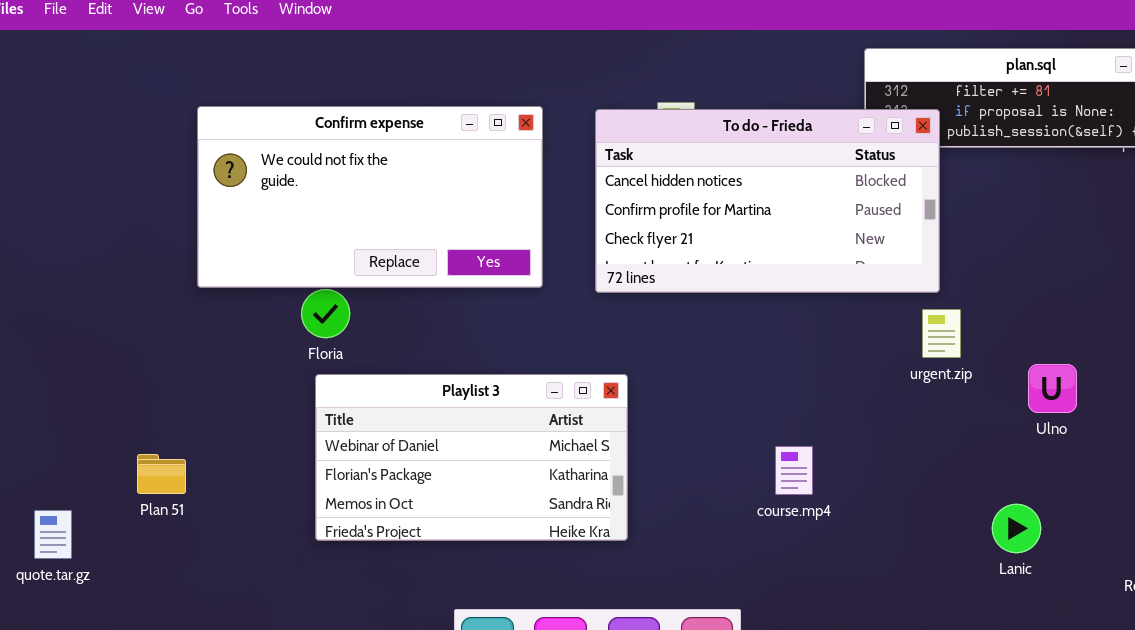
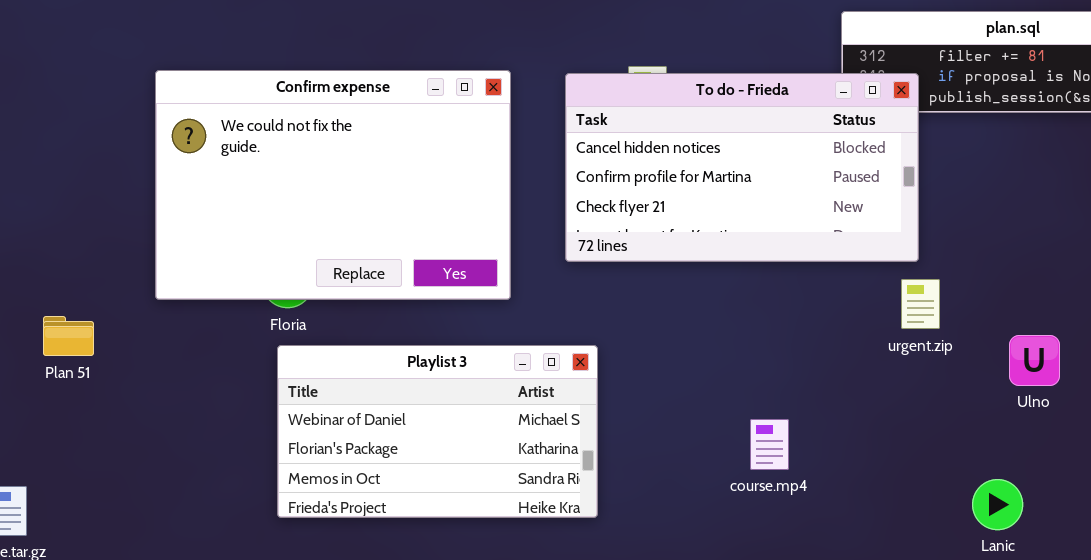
Confirm expense: [197,106,543,288] -> [155,70,511,300], resized
Plan 51: [137,454,186,494] -> [43,316,94,356], moved

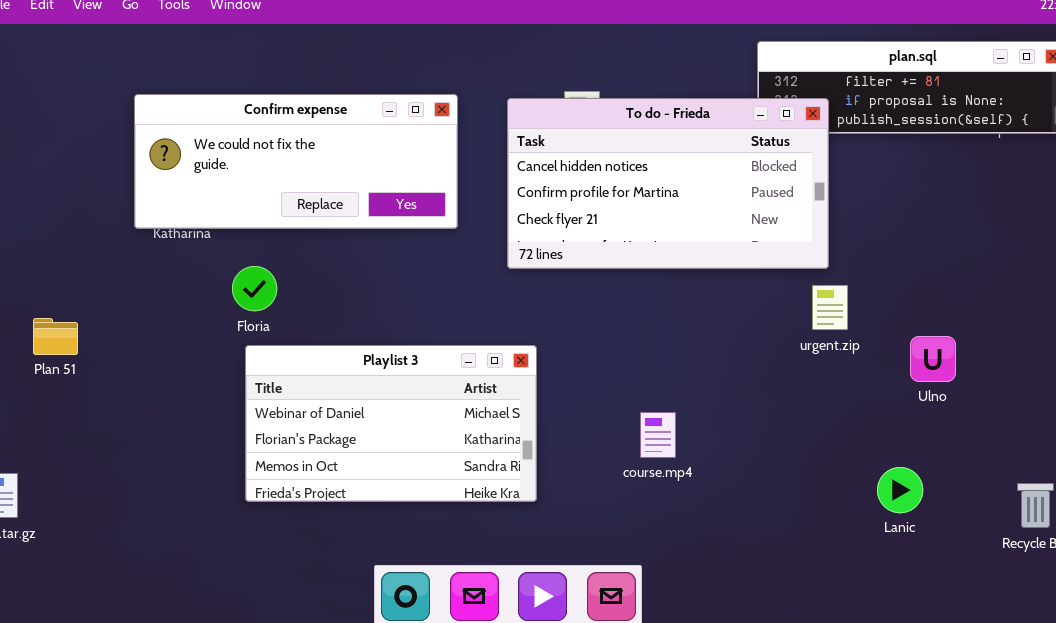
Confirm expense: [155,70,511,300] -> [134,94,458,229], resized
course.mp4: [750,419,789,470] -> [640,412,676,458], moved

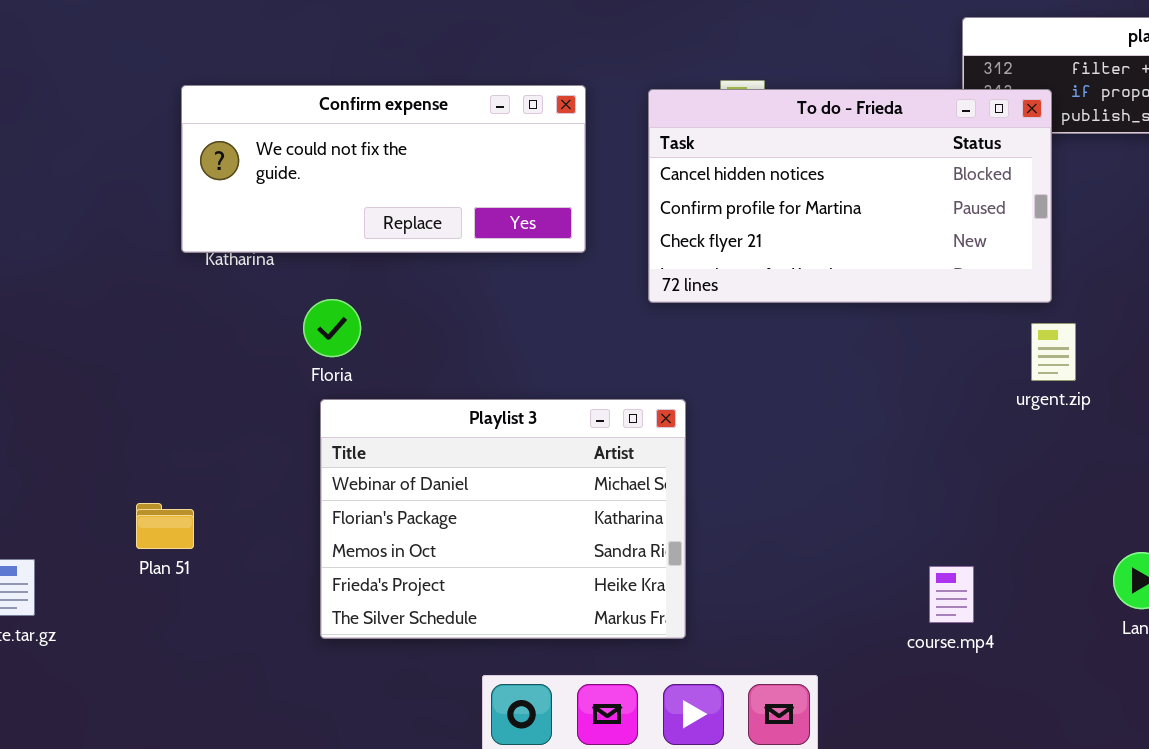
Plan 51: [33,318,78,355] -> [136,503,194,549], moved
Playlist 3: [245,345,537,502] -> [320,399,686,639], resized
course.mp4: [640,412,676,458] -> [929,566,974,623], moved

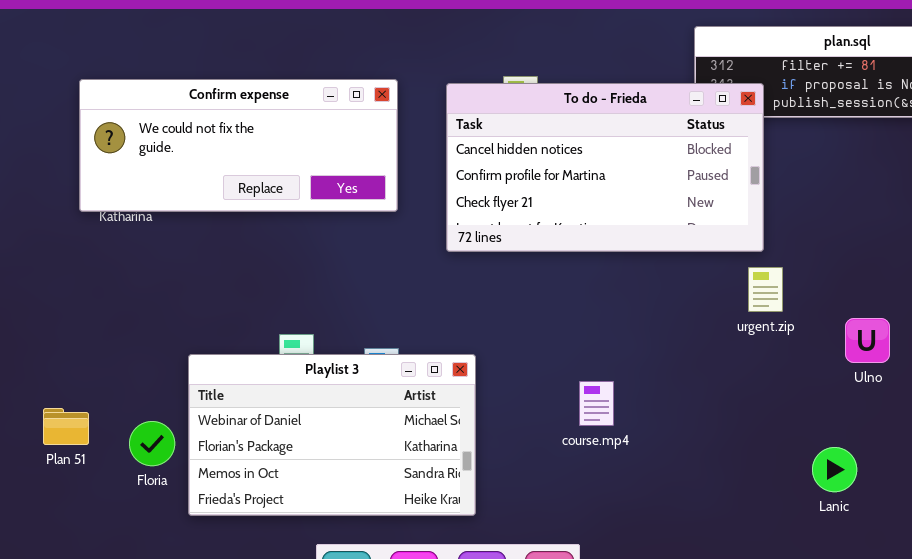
Floria: [303,299,361,357] -> [129,421,175,466], moved
Playlist 3: [320,399,686,639] -> [188,354,476,516], resized
course.mp4: [929,566,974,623] -> [579,381,614,426], moved

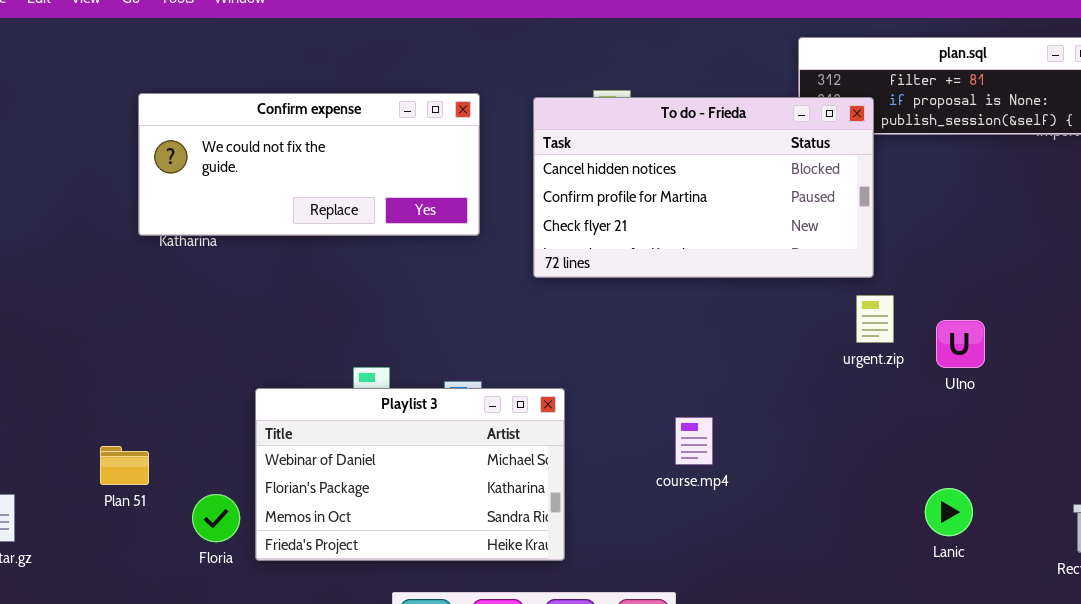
Ulno: [845,318,890,363] -> [936,320,985,368], moved
Floria: [129,421,175,466] -> [192,494,240,542], moved

